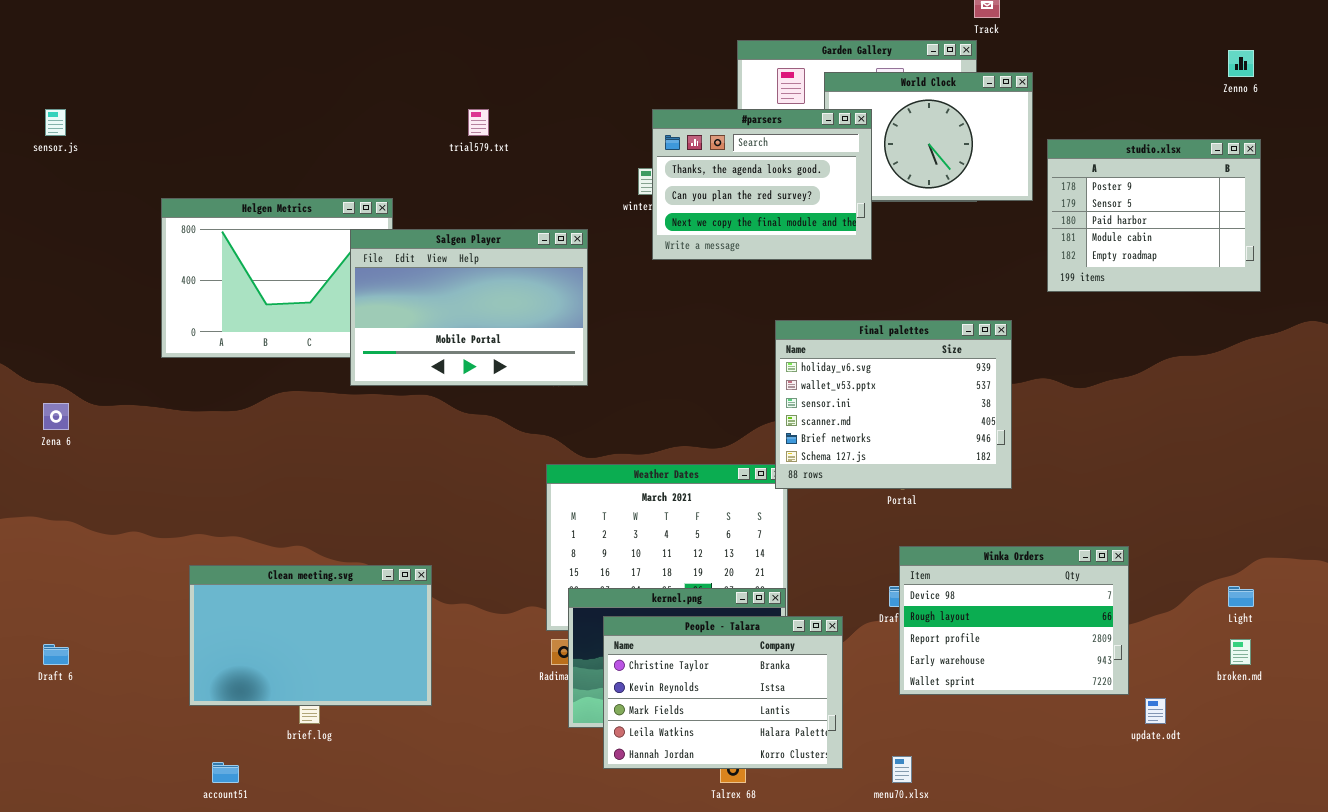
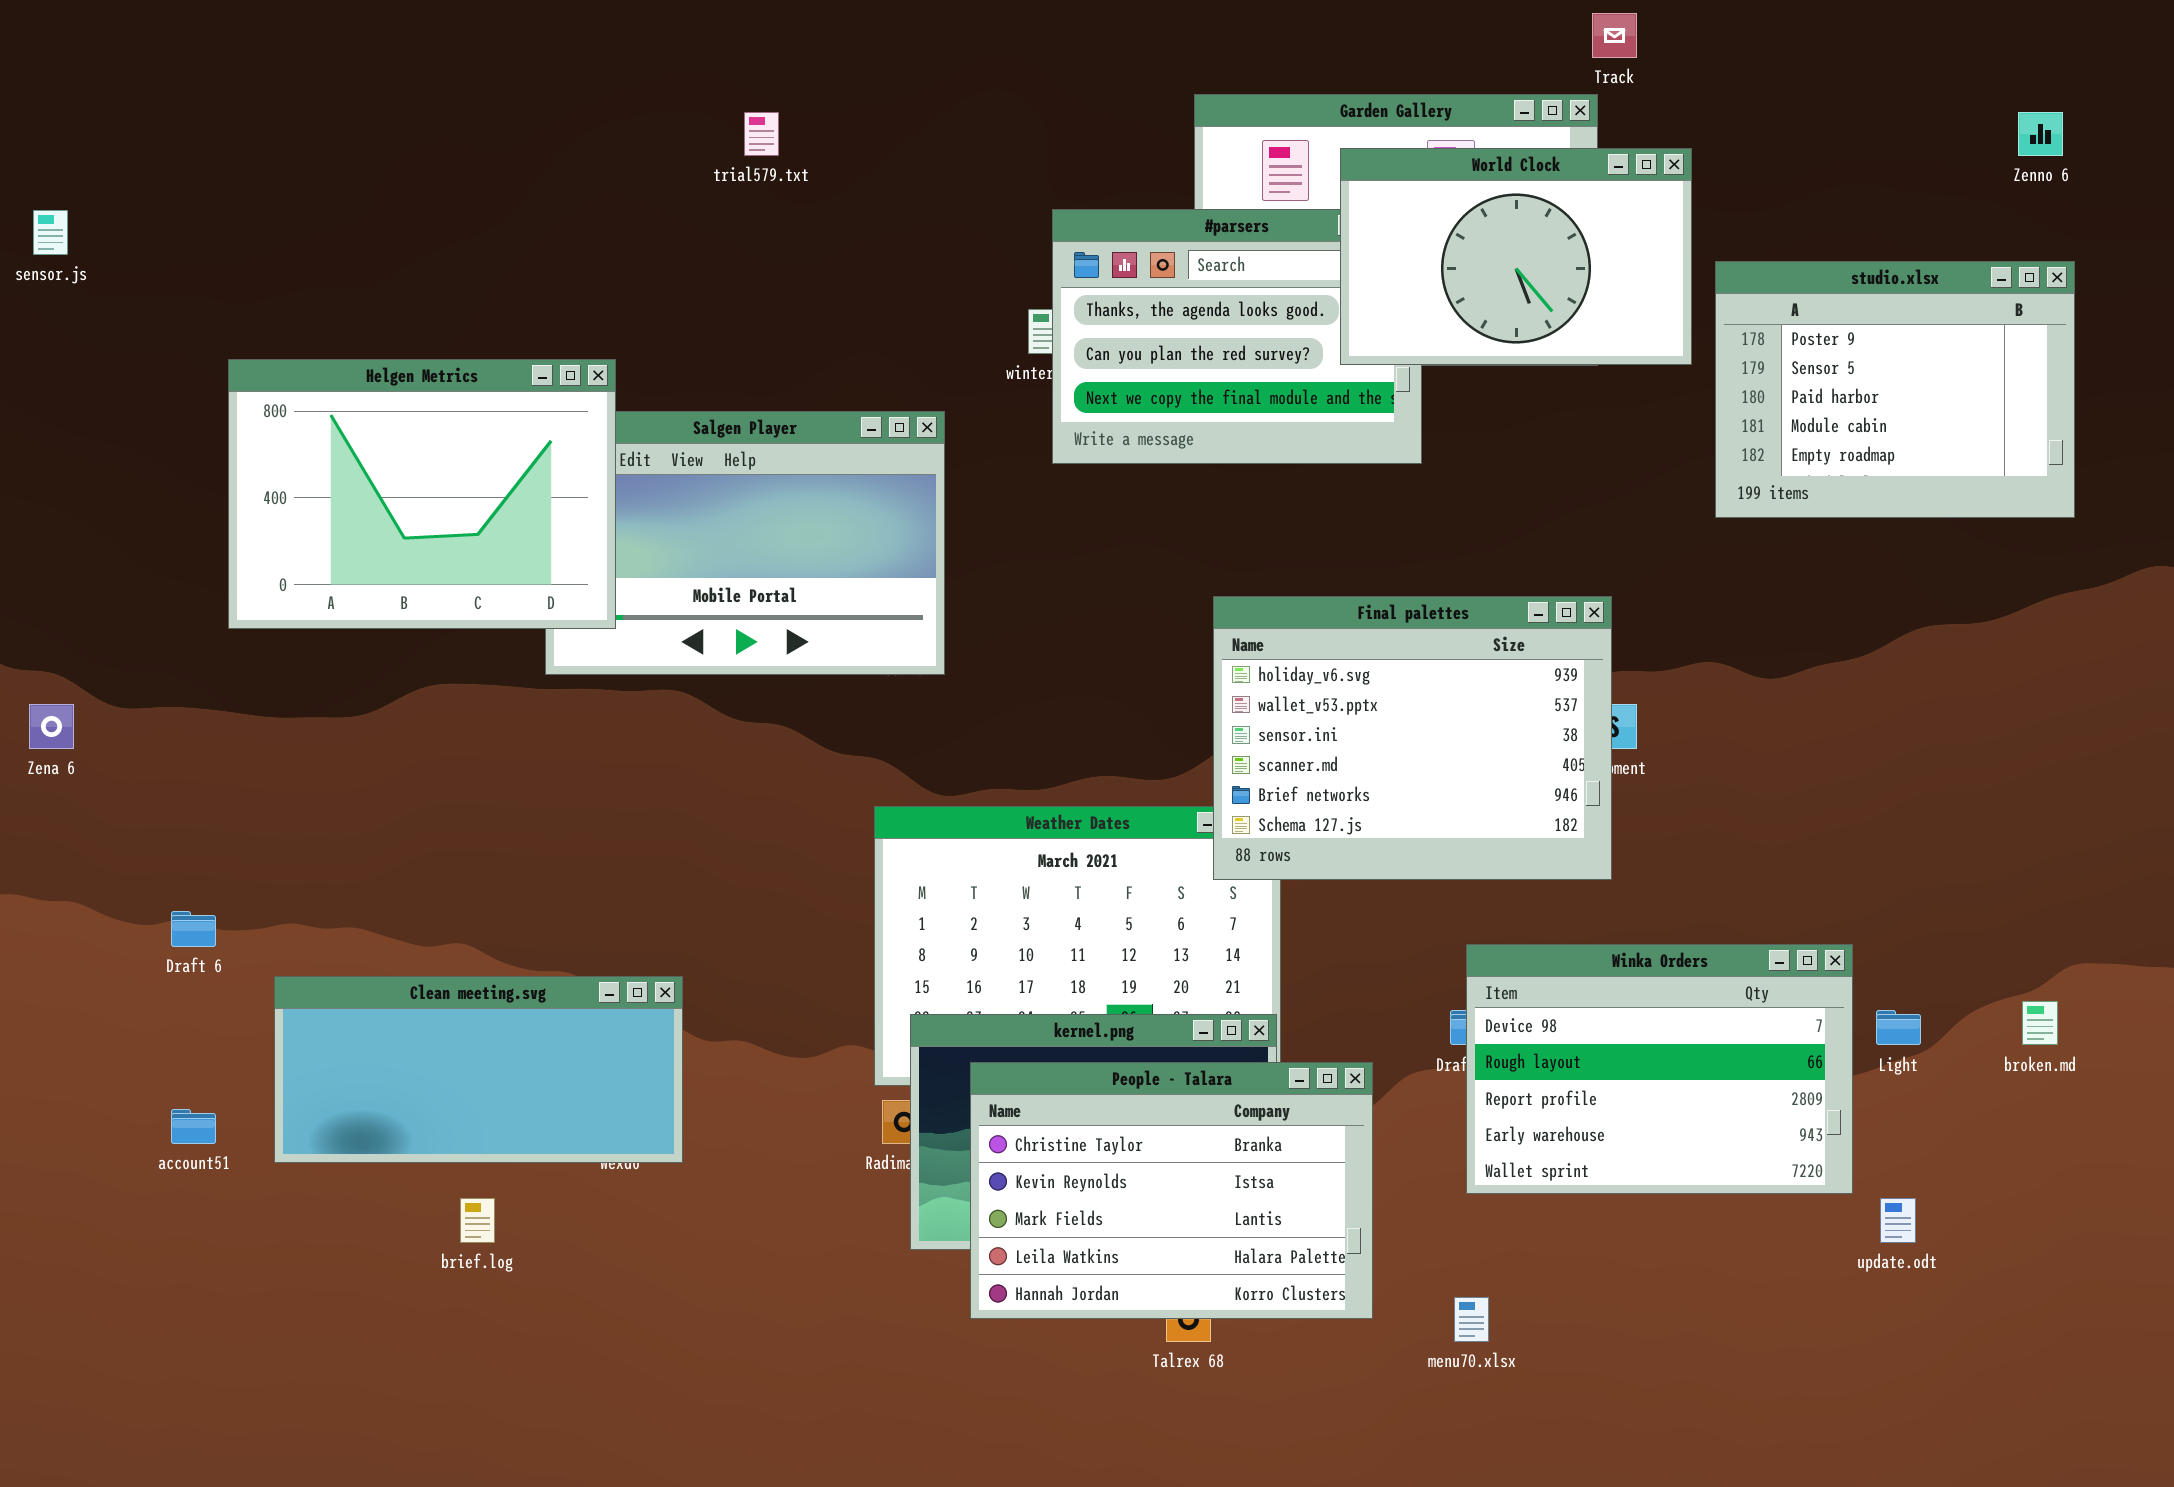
World Clock: [824,72,1033,201] -> [1340,148,1692,365], raised
trial579.txt: [468,109,489,136] -> [744,112,779,156], moved
Helgen Metrics: [161,198,393,358] -> [228,359,616,629], raised
Final palettes: [775,320,1012,489] -> [1213,596,1612,880], moved
Clean meeting.svg: [189,565,432,706] -> [274,976,683,1163], resized
Light: [1228,586,1254,607] -> [1876,1010,1921,1045], moved
broken.md: [1230,639,1251,665] -> [2022,1001,2058,1045], moved
Draft 6: [43,644,69,665] -> [171,911,216,947], moved
account51: [212,762,239,783] -> [171,1109,216,1144], moved

